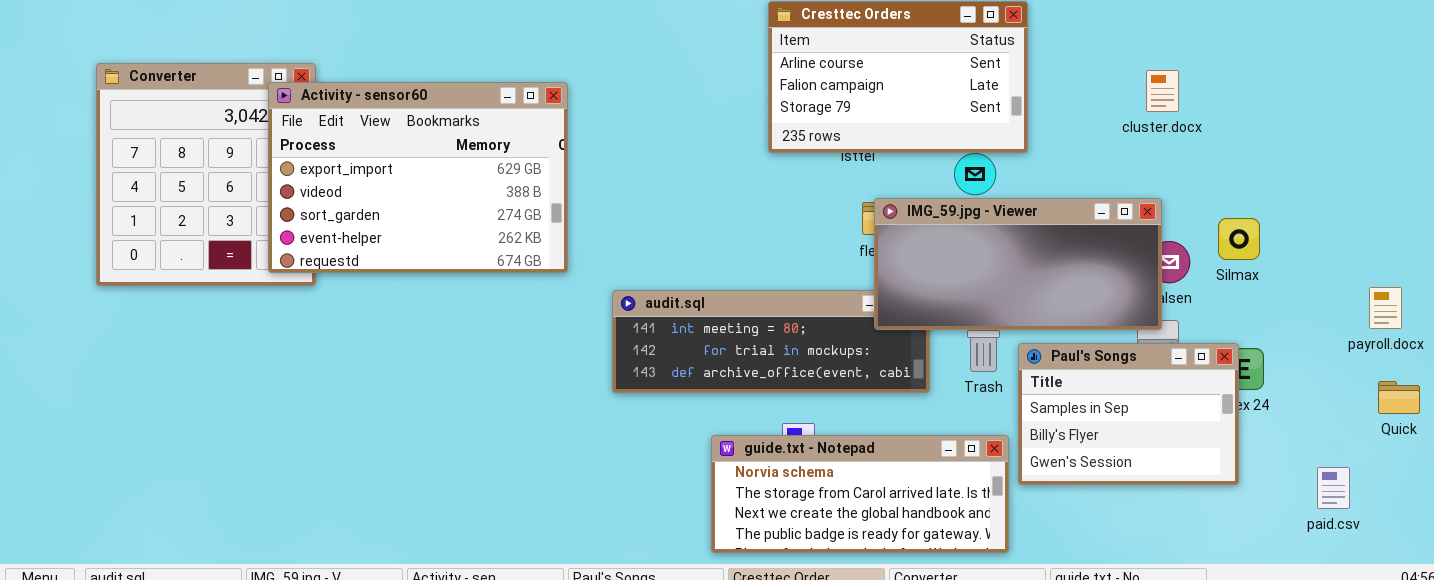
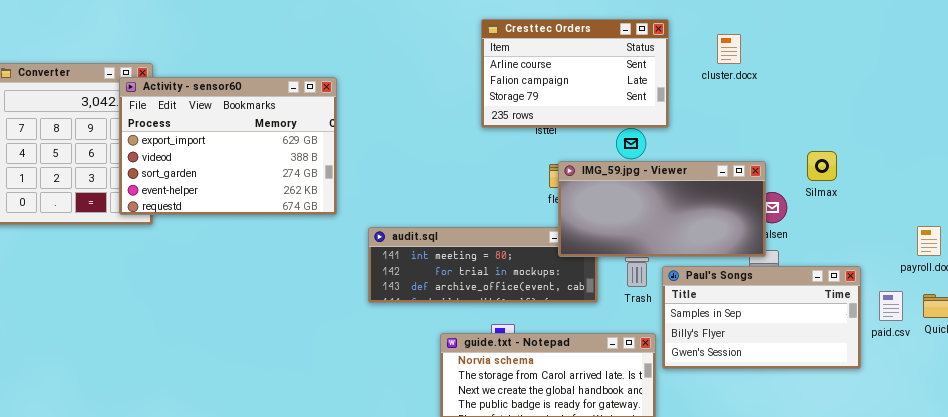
cluster.docx: [1146,70,1179,112] -> [717,34,741,64], moved
Silmax: [1218,218,1260,260] -> [807,151,837,181], moved
Paul's Songs: [1018,343,1239,485] -> [662,266,861,369], resized
paid.csv: [1317,467,1350,509] -> [879,291,903,321], moved

